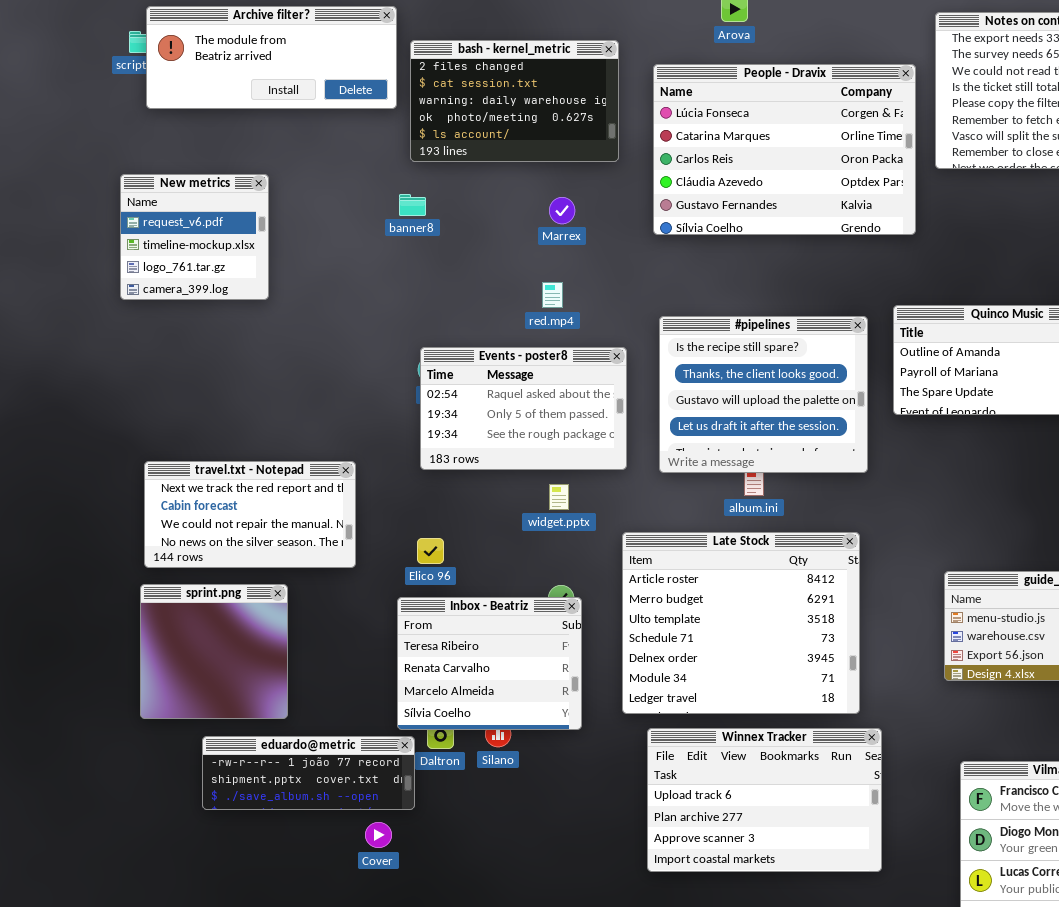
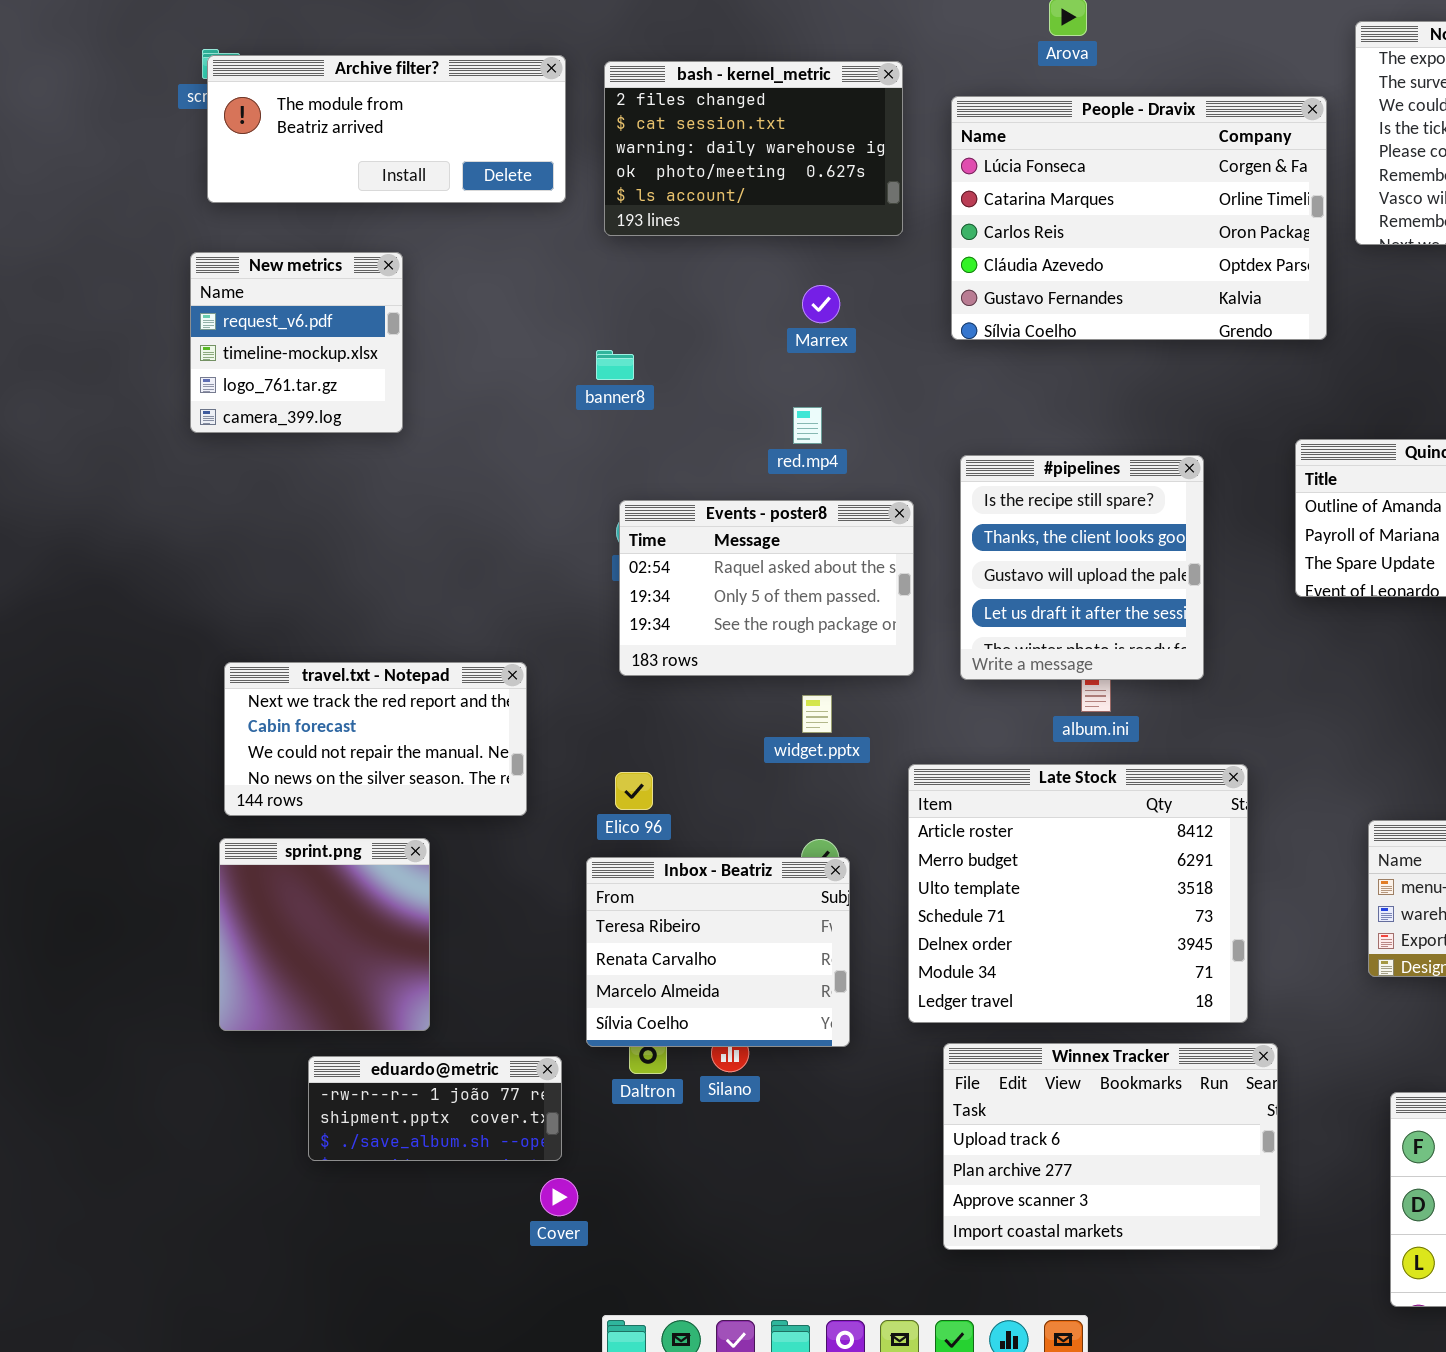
Archive filter?: [146,6,397,109] -> [207,55,566,203], moved
banner8: [399,194,426,216] -> [596,350,634,380], moved
#pipelines: [659,316,868,473] -> [960,455,1204,680], resized
eduardo@metric: [202,736,415,810] -> [308,1056,562,1161], resized

